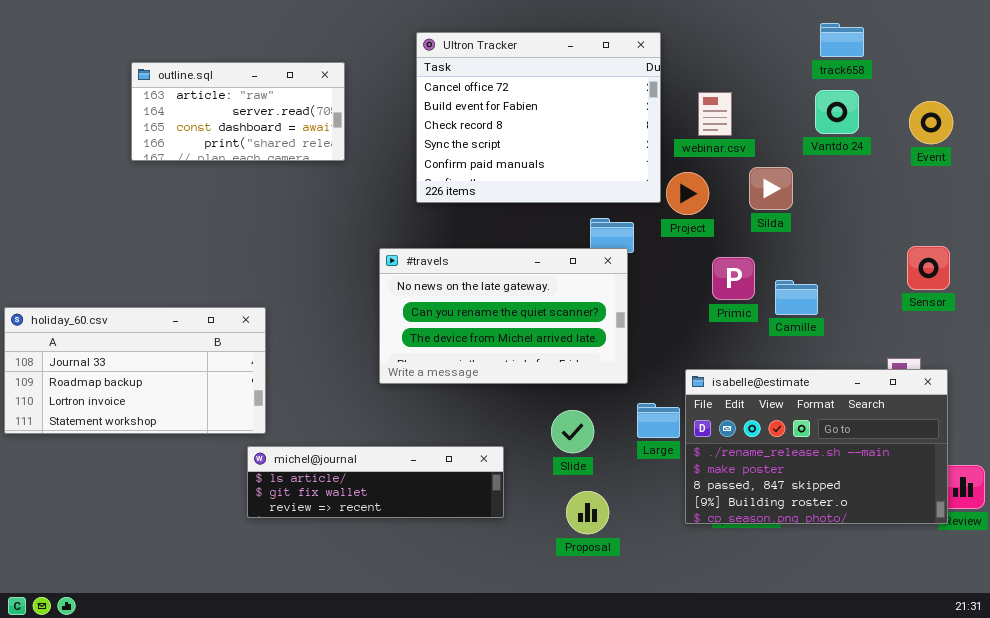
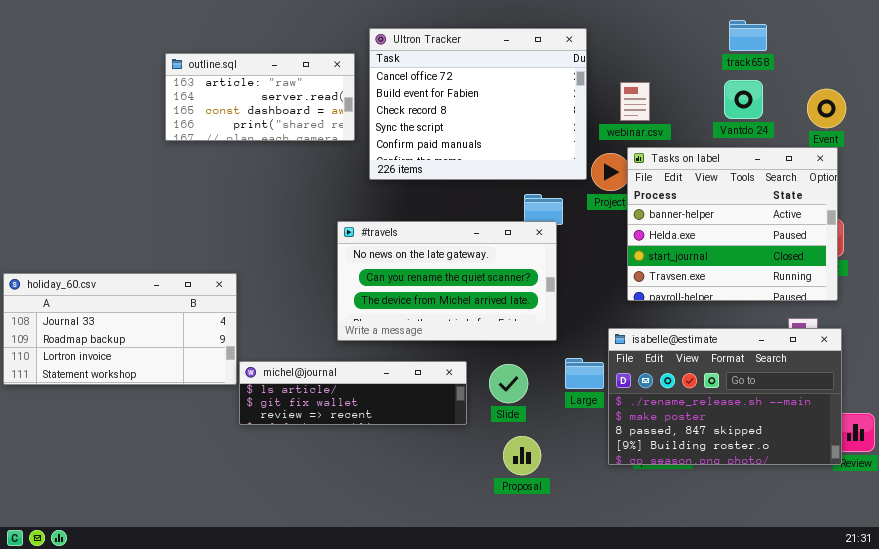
outline.sql: [131,62,345,161] -> [165,53,355,141], moved
Tasks on label: none -> [627,147,838,301], opened
michel@journal: [247,446,504,518] -> [239,361,467,425], moved

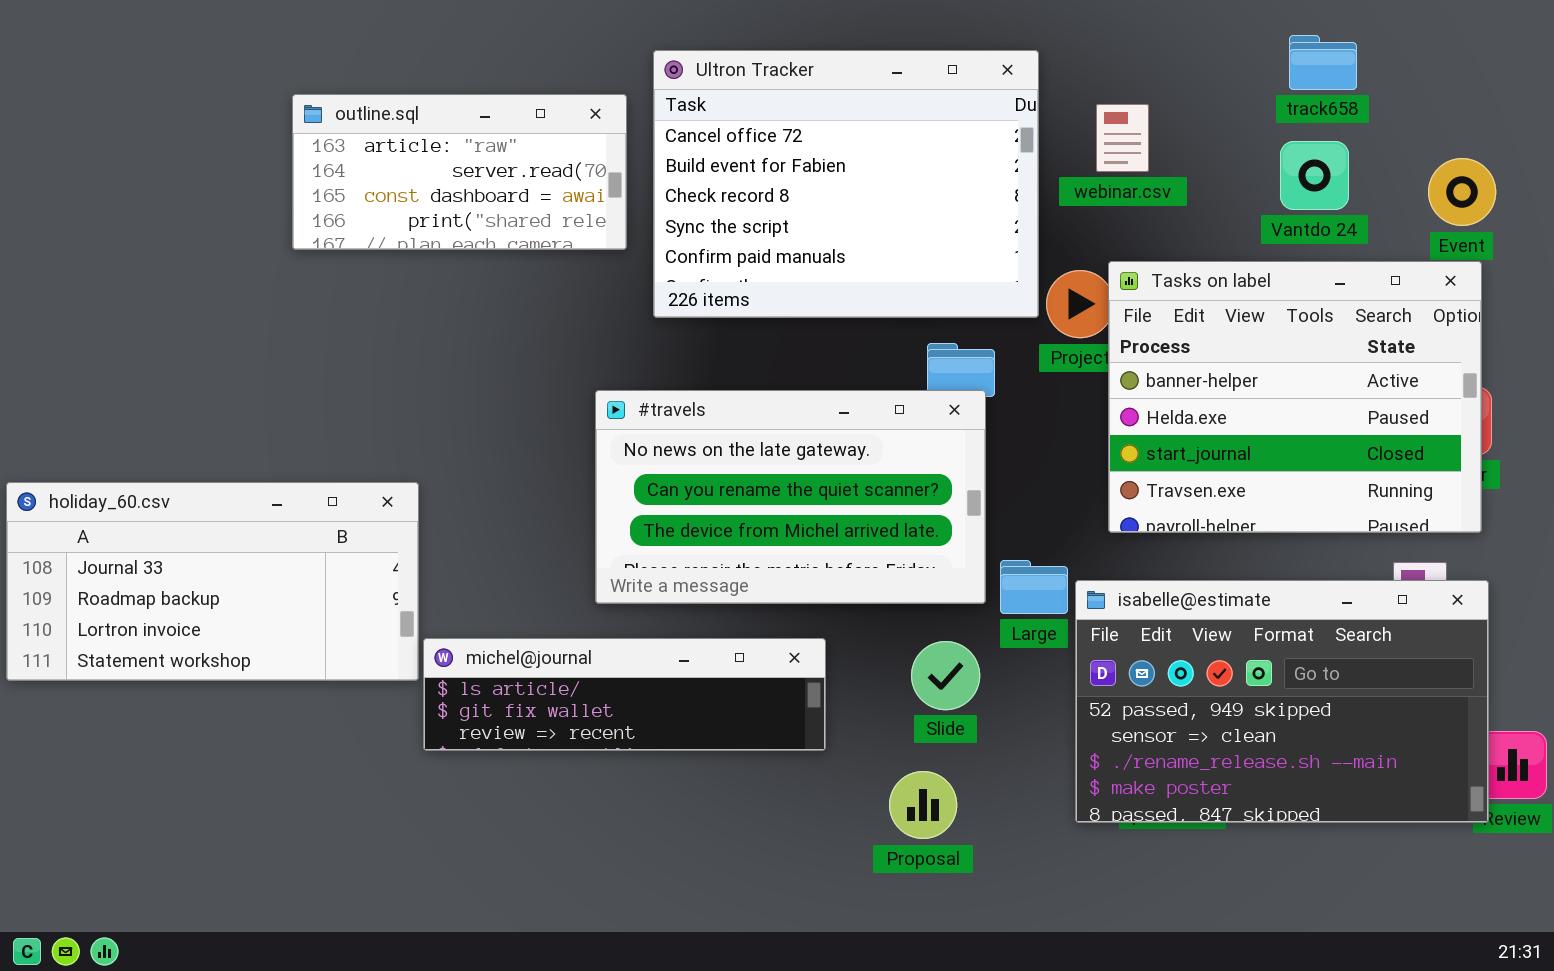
webinar.csv: [620,82,650,121] -> [1096,104,1149,172], moved
isabelle@estimate: [608,328,842,465] -> [1075,580,1489,823], scrolled up 2 rows
Large: [565,358,604,389] -> [1000,560,1068,614], moved
Slide: [489,364,528,403] -> [911,641,980,710], moved

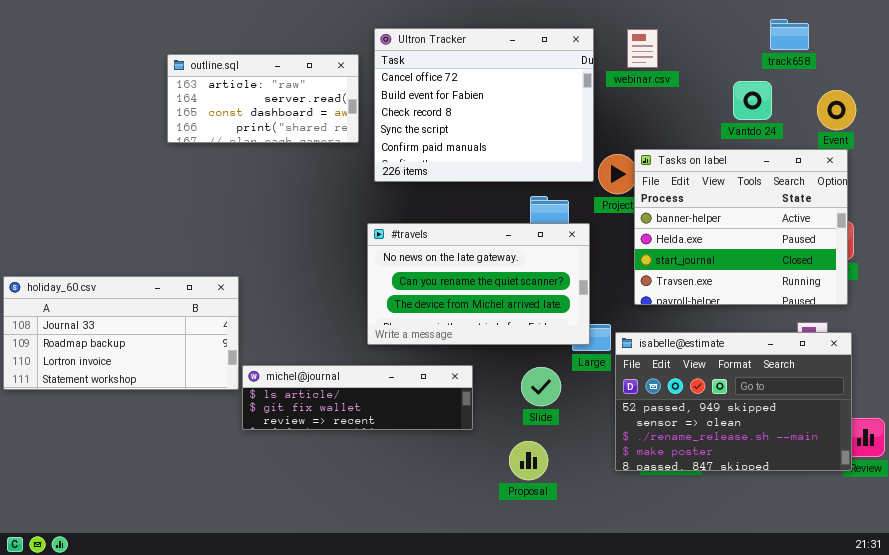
track658: [1289,35,1357,90] -> [770,19,809,50], moved
webinar.csv: [1096,104,1149,172] -> [627,29,658,68], moved
#travels: [595,390,986,604] -> [367,223,590,345], moved

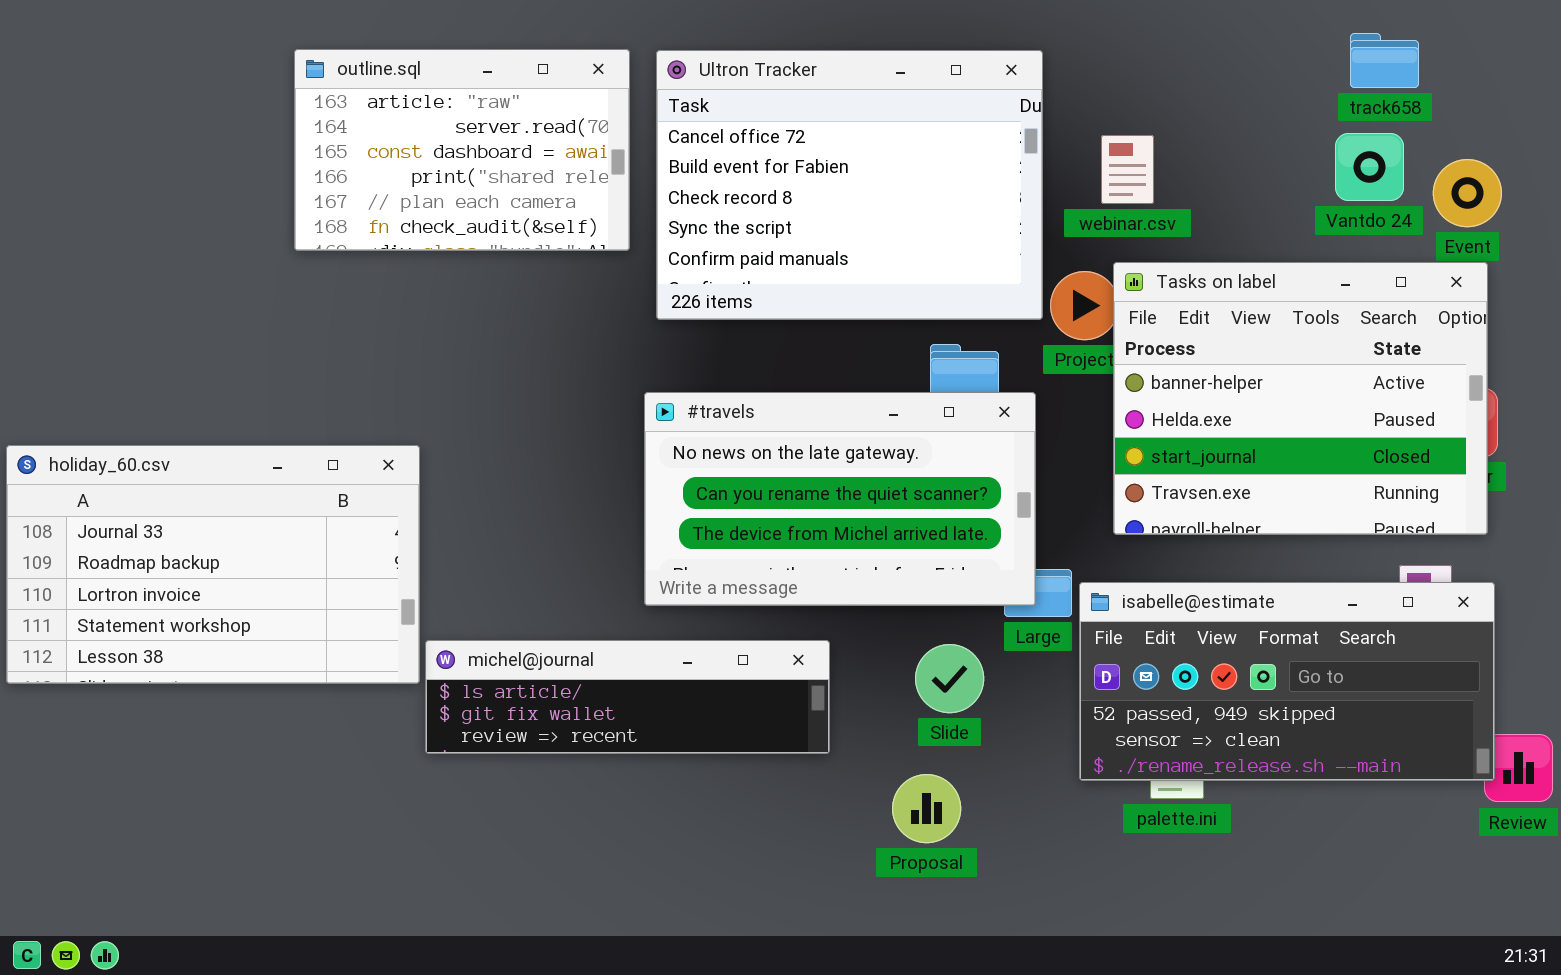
webinar.csv: [627,29,658,68] -> [1101,135,1154,204], moved
outline.sql: [167,54,359,143] -> [294,49,630,251], resized
Vantdo 24: [733,81,772,120] -> [1335,133,1404,201], moved
holiday_60.csv: [3,276,239,390] -> [6,445,420,684], resized
isabelle@estimate: [615,332,852,471] -> [1079,582,1495,781], resized

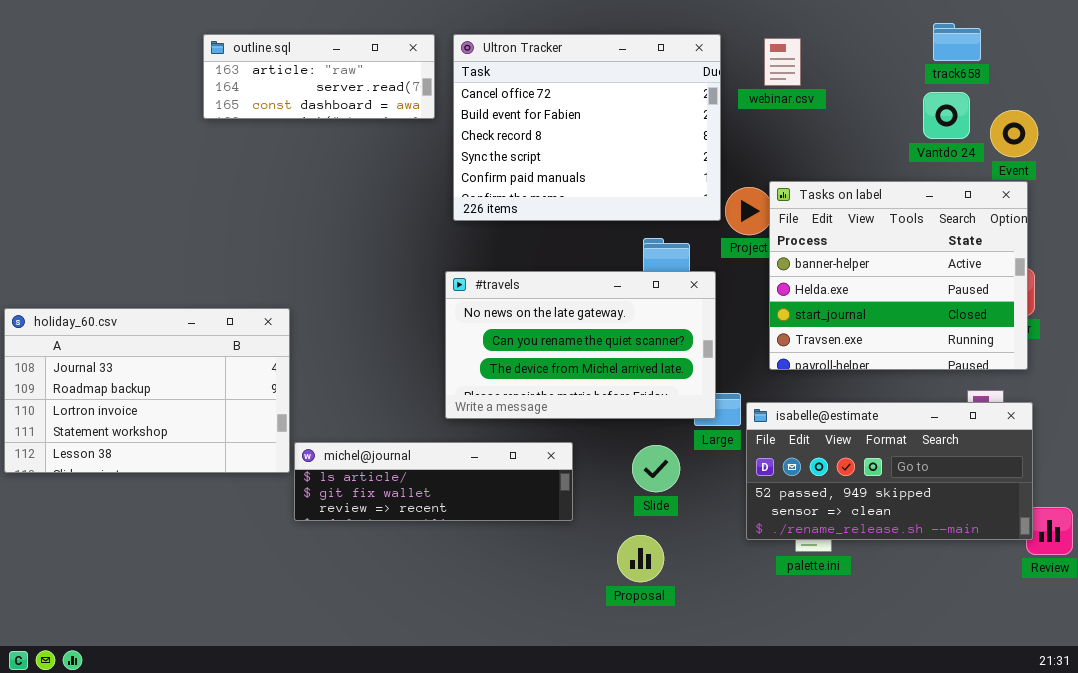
outline.sql: [294,49,630,251] -> [203,34,435,119], resized
webinar.csv: [1101,135,1154,204] -> [764,38,801,86], moved

